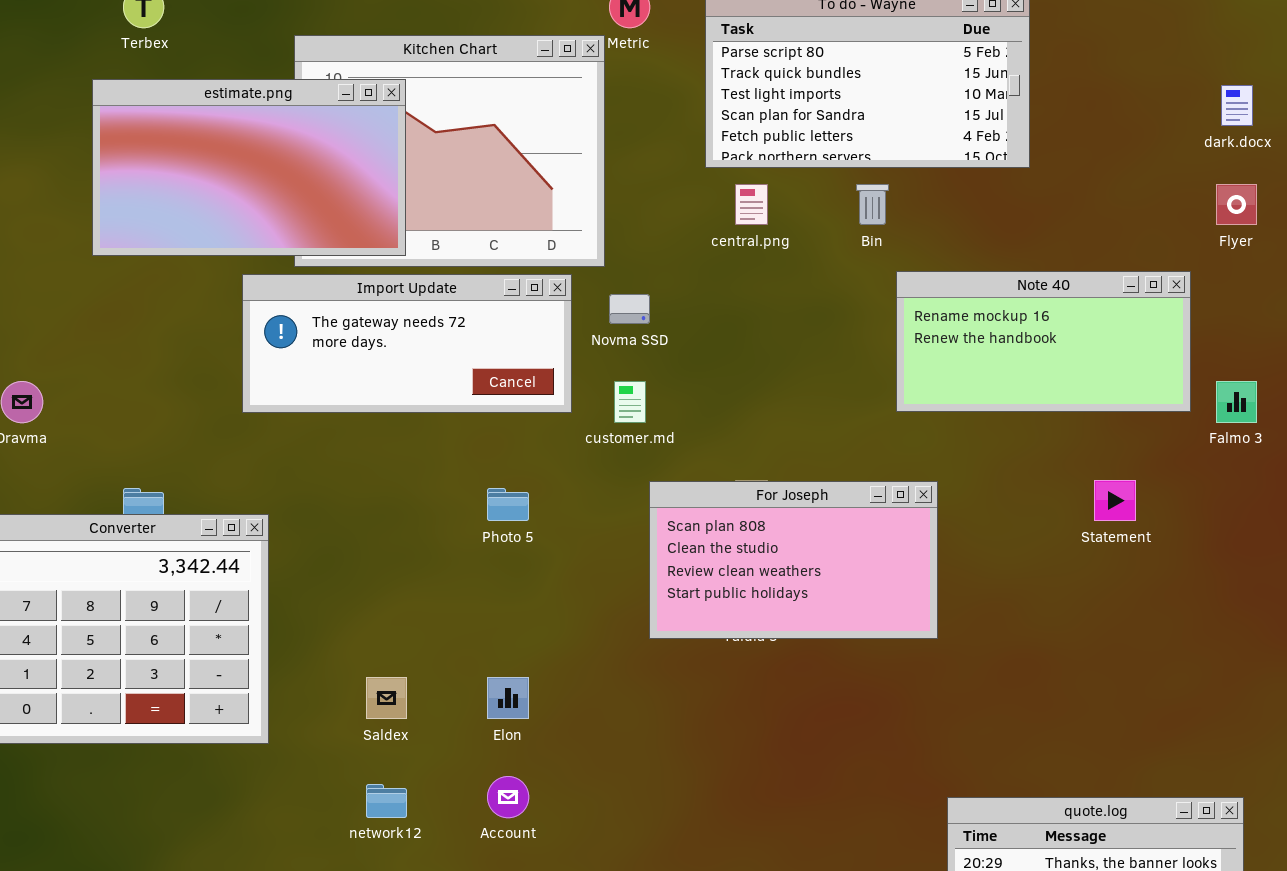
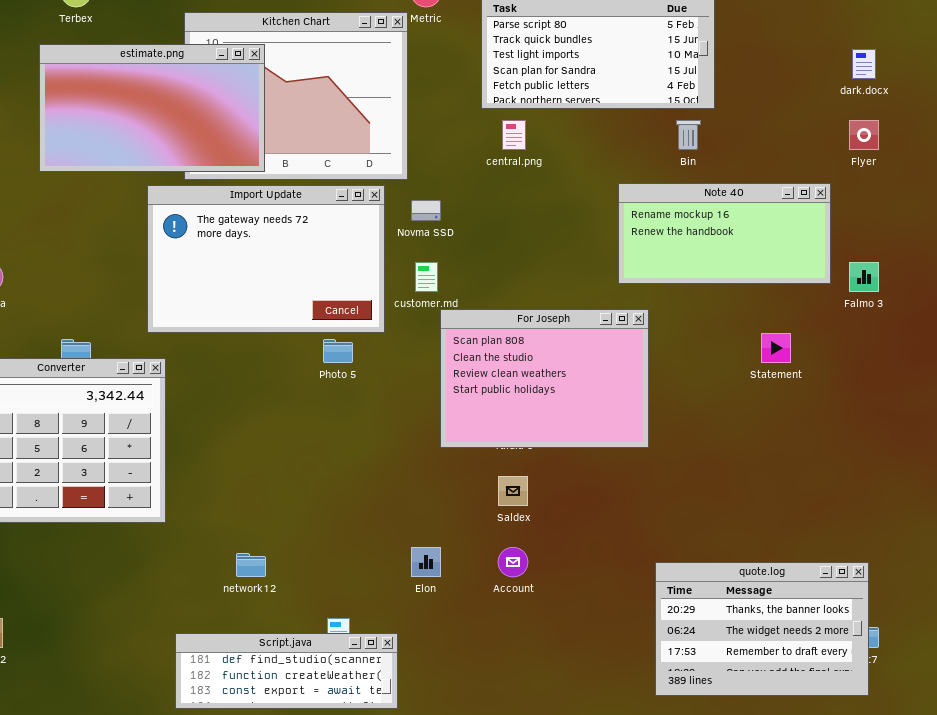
Bin: [856,184,889,225] -> [676,120,701,150], moved
Import Update: [242,274,572,413] -> [147,185,385,333], resized
For Joseph: [649,481,938,639] -> [440,309,649,448], resized
Saldex: [366,677,407,719] -> [498,476,528,506], moved
Elon: [487,677,529,719] -> [411,547,441,577], moved
Account: [487,776,529,818] -> [498,547,528,577], moved

